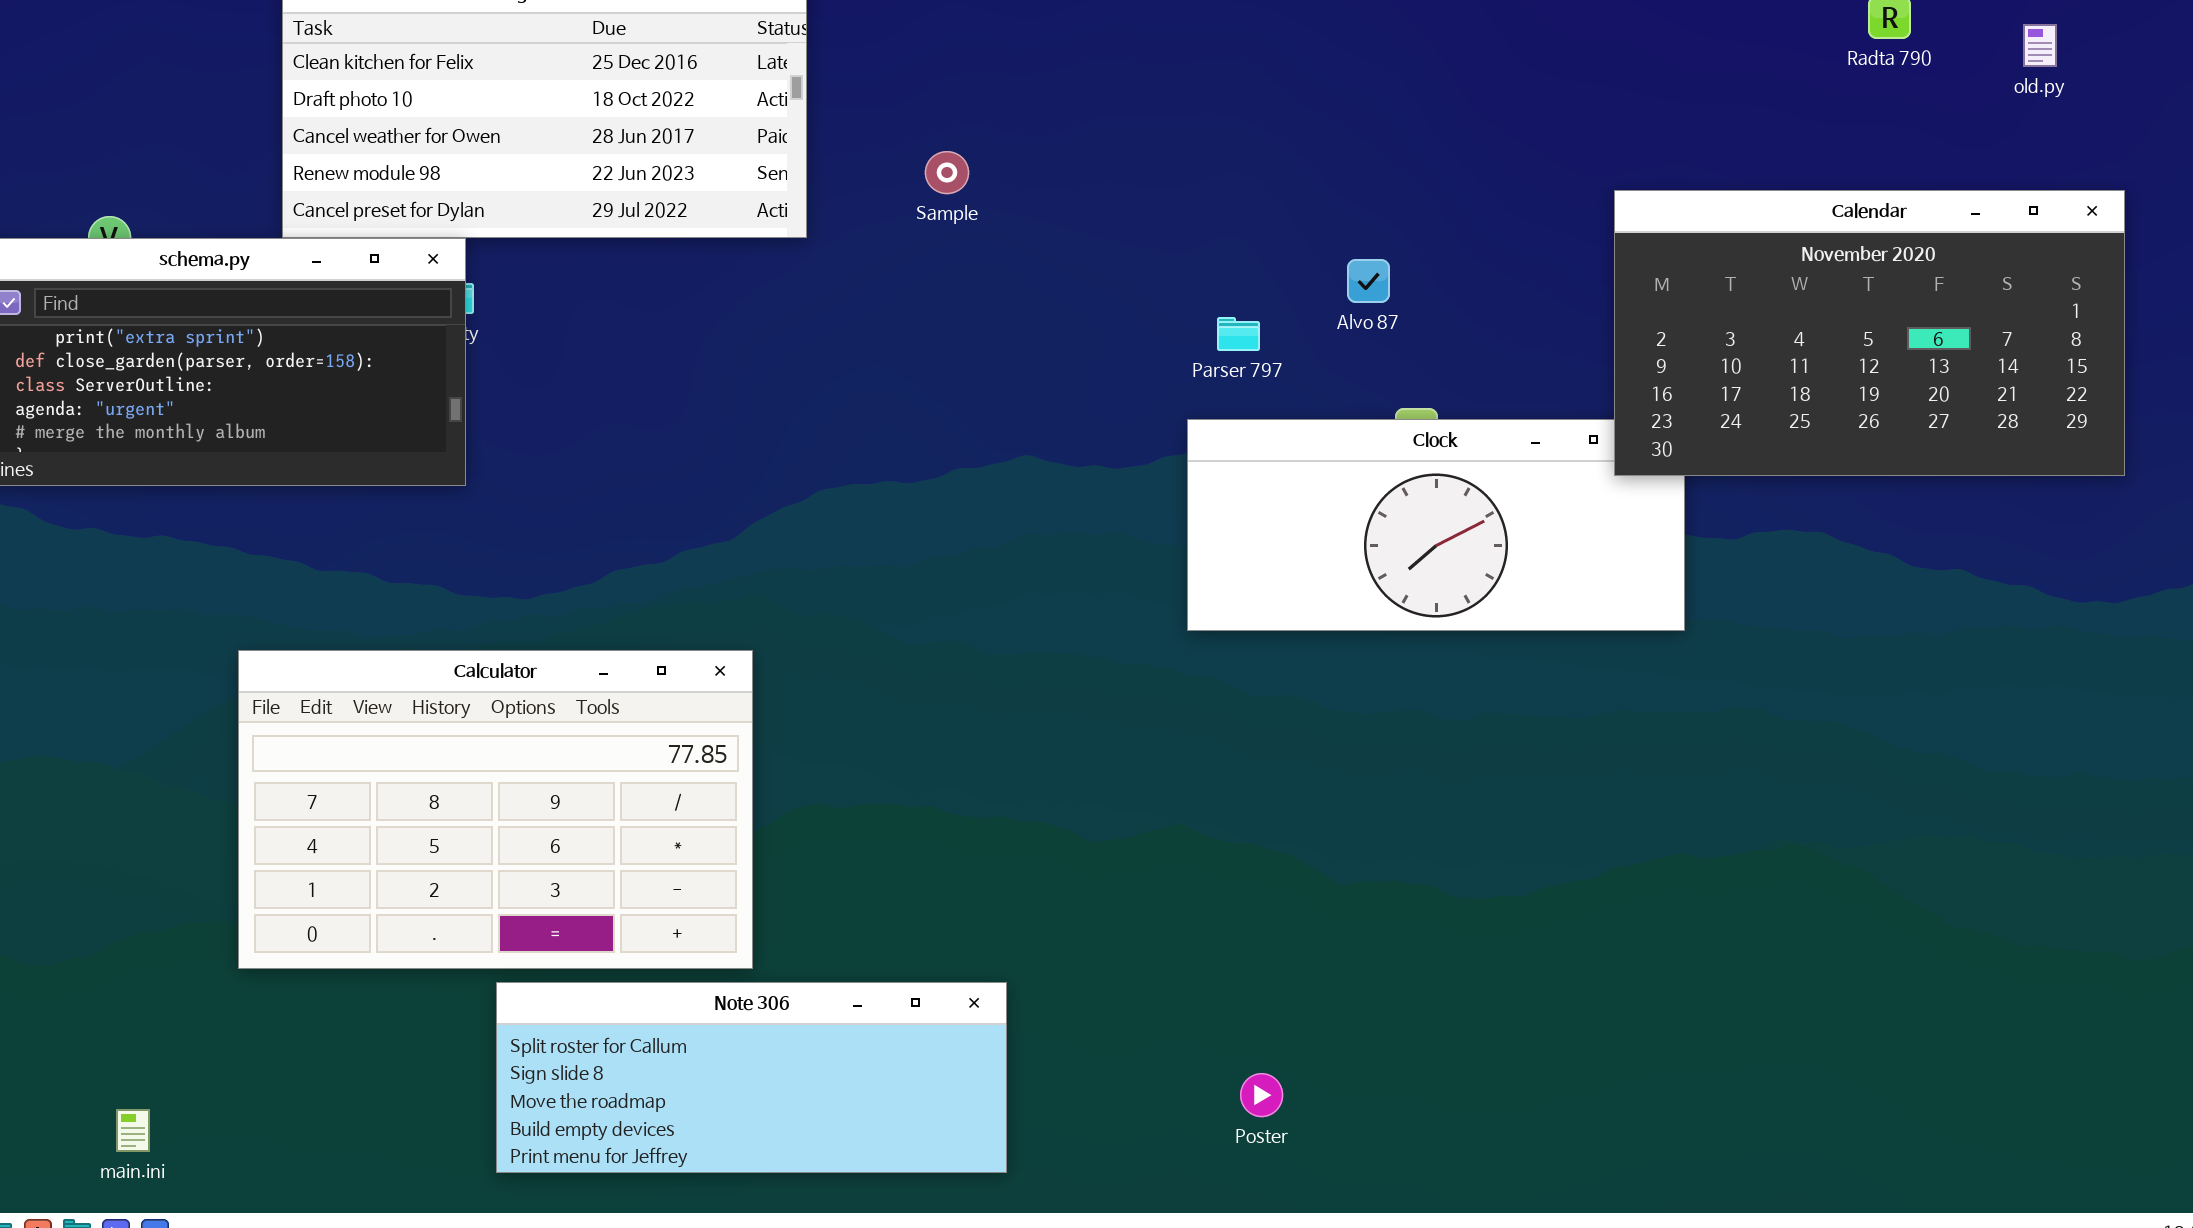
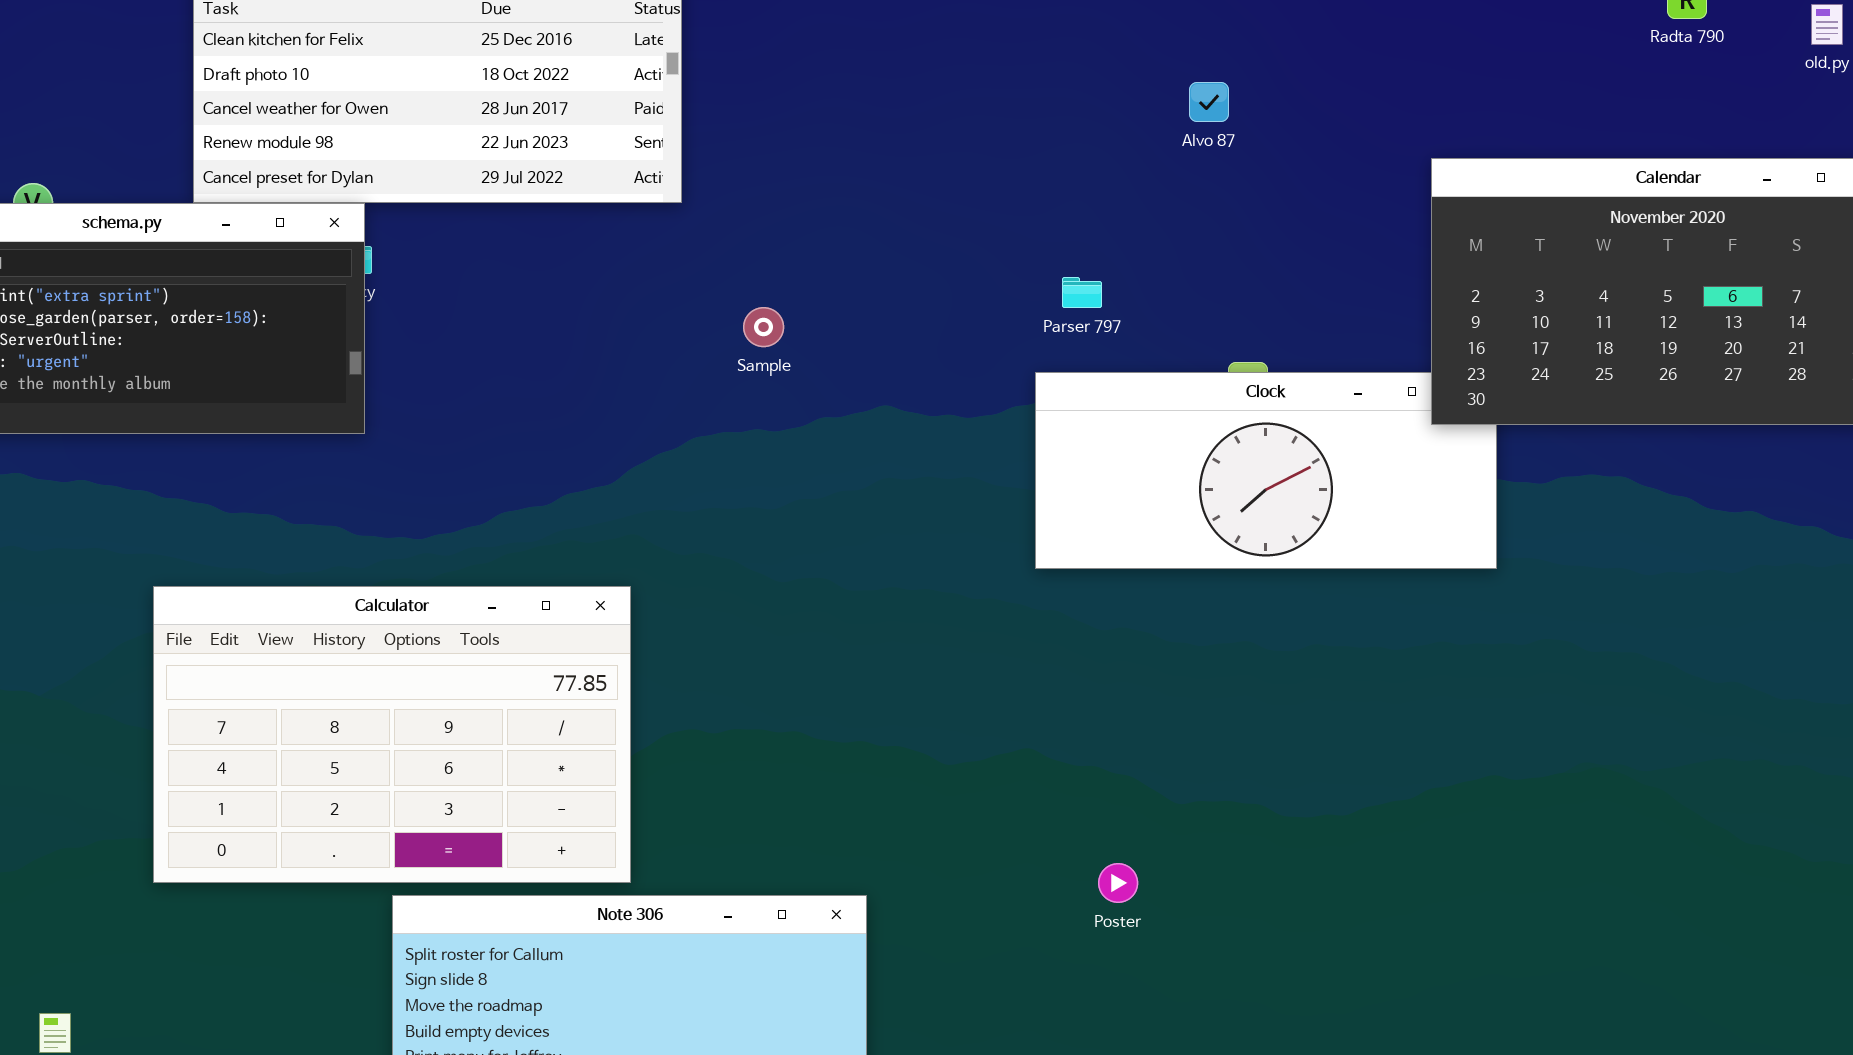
Sample: [925,151,969,194] -> [743,307,784,347], moved
Alvo 87: [1347,259,1390,303] -> [1189,82,1229,122], moved
Poster: [1240,1073,1283,1117] -> [1098,863,1138,903], moved

